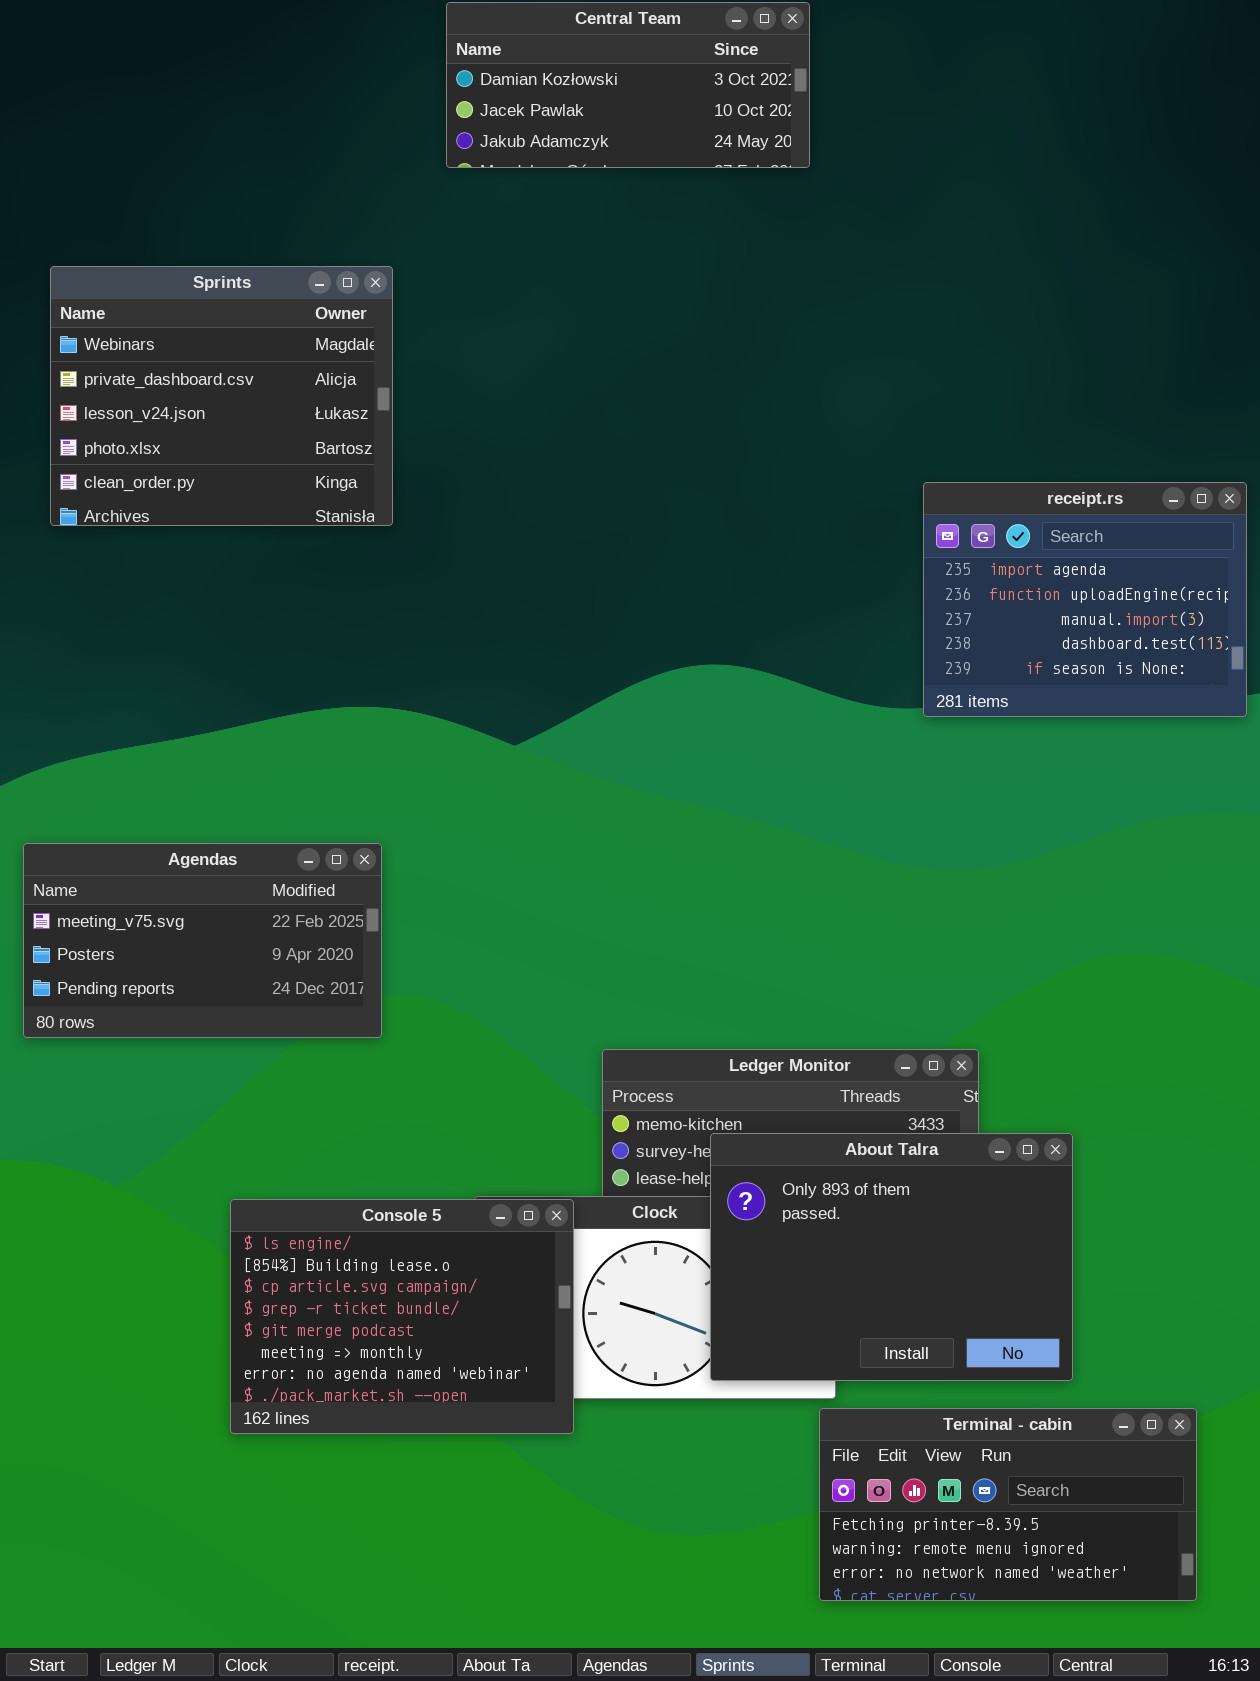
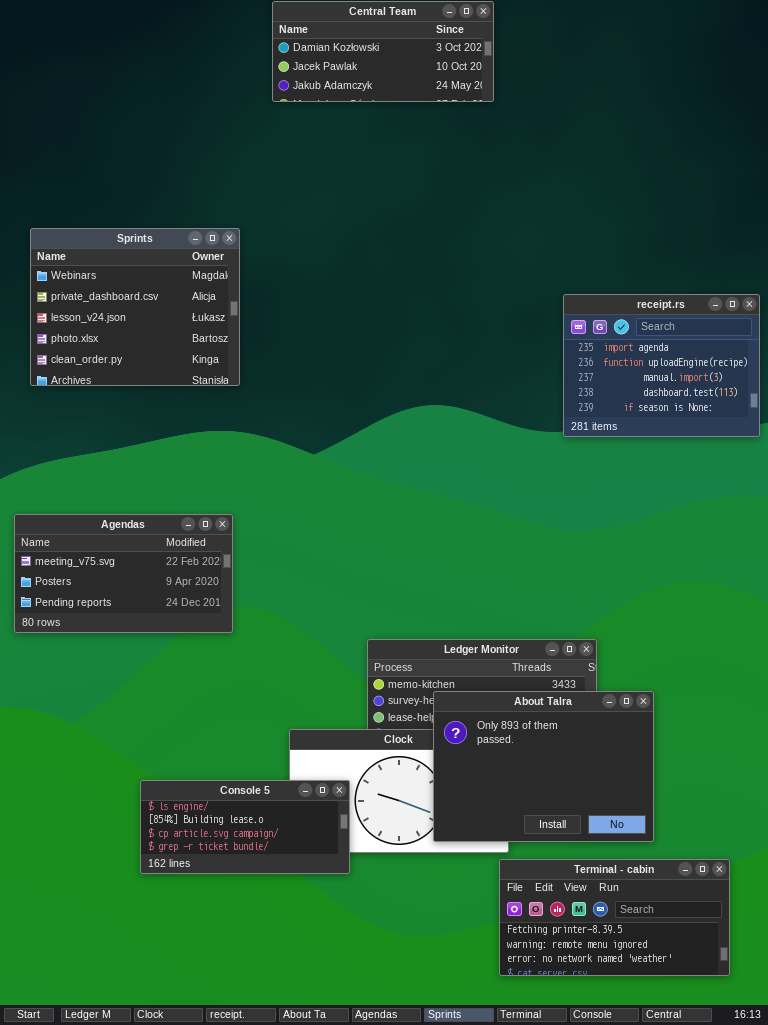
Sprints: [50,266,393,526] -> [30,228,240,386], moved
Console 5: [230,1199,574,1434] -> [140,780,350,874], resized

